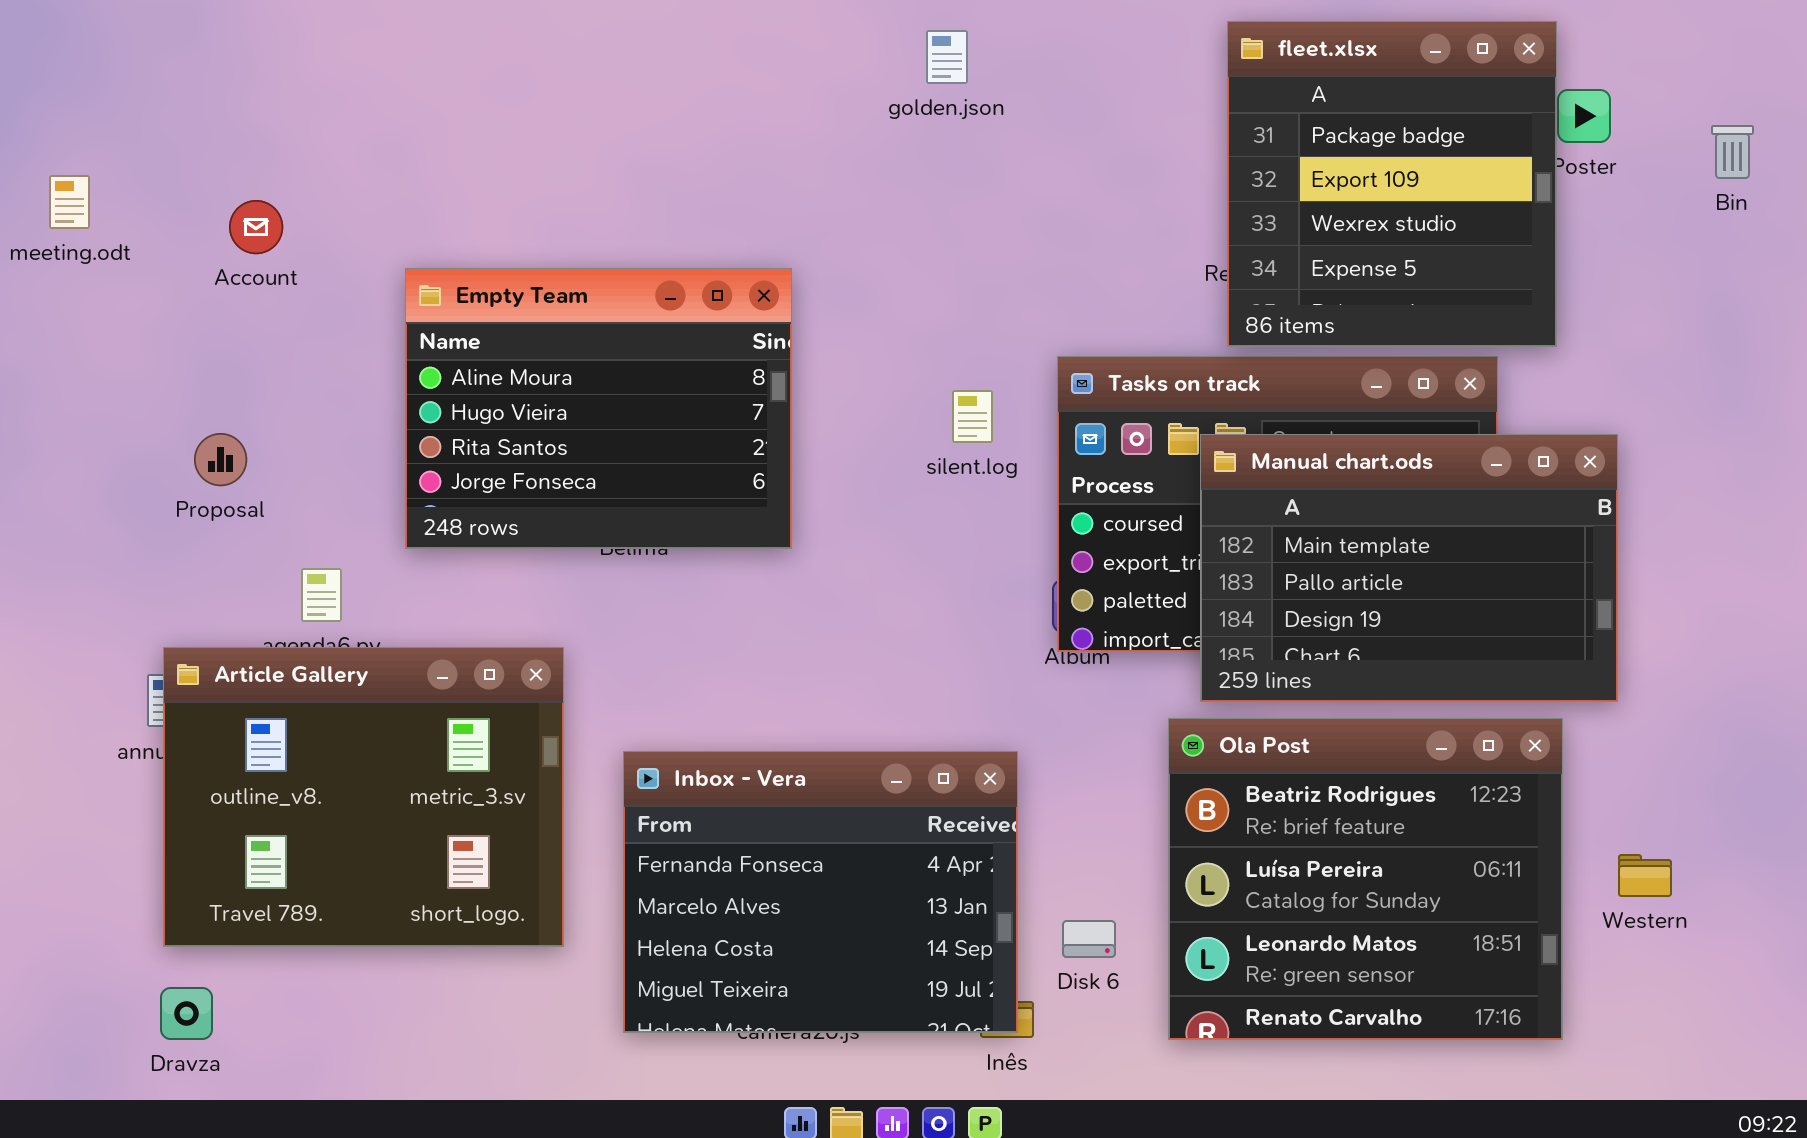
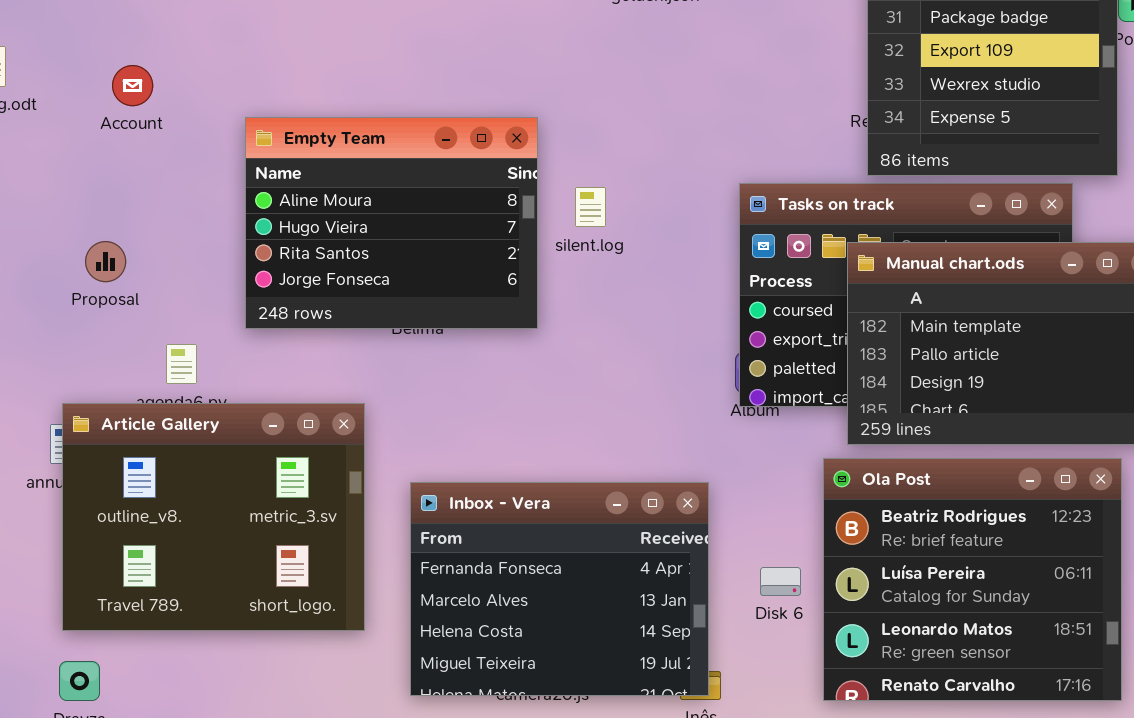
silent.log: [952,390,993,443] -> [575,187,606,227], moved
Disk 6: [1062,920,1116,958] -> [760,567,801,596], moved

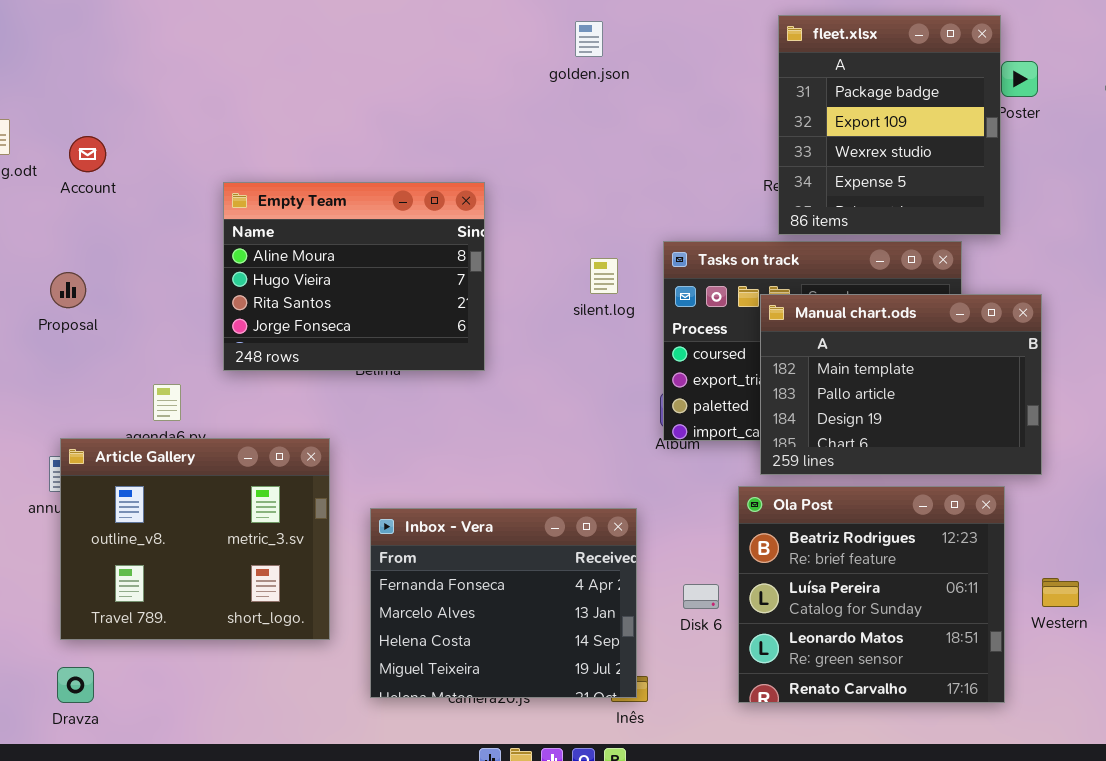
Account: [112,65,153,106] -> [69,136,106,172], moved
silent.log: [575,187,606,227] -> [590,258,618,294], moved
Proposal: [85,241,126,282] -> [50,272,86,308], moved

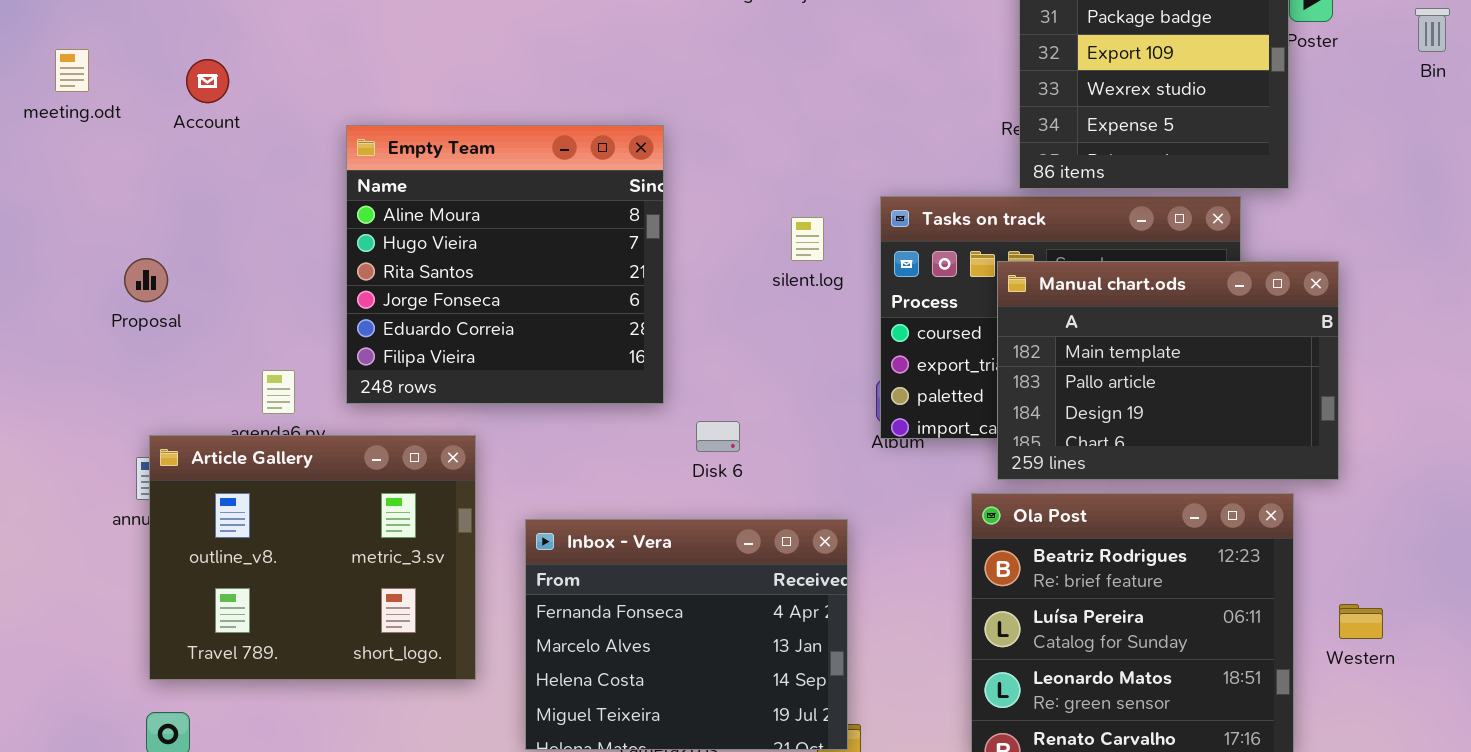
Account: [69,136,106,172] -> [186,59,229,103], moved
Empty Team: [223,182,485,371] -> [346,125,664,404], resized
Proposal: [50,272,86,308] -> [124,258,168,302], moved
Disk 6: [683,584,719,609] -> [696,421,740,452], moved

